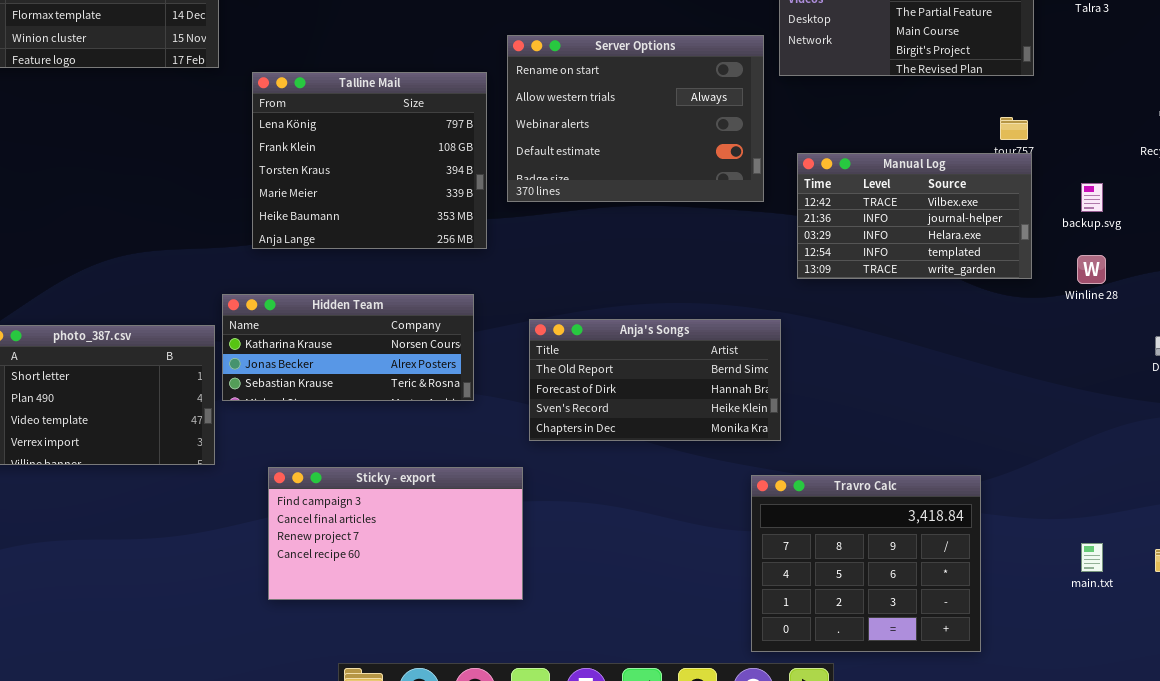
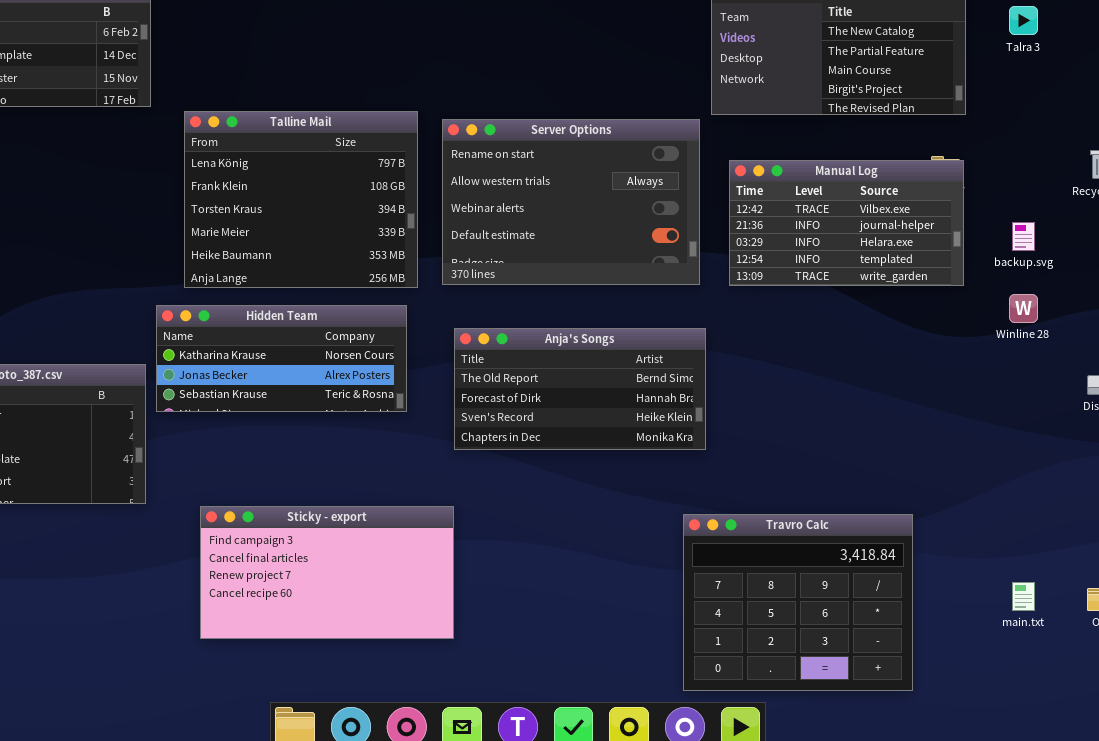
Server Options: [507,35,764,202] -> [442,119,700,285], moved
Manual Log: [797,153,1032,279] -> [729,160,964,286], moved
Hidden Team: [222,294,474,401] -> [156,305,407,412], moved
Anja's Songs: [529,319,781,441] -> [454,328,706,450], moved

